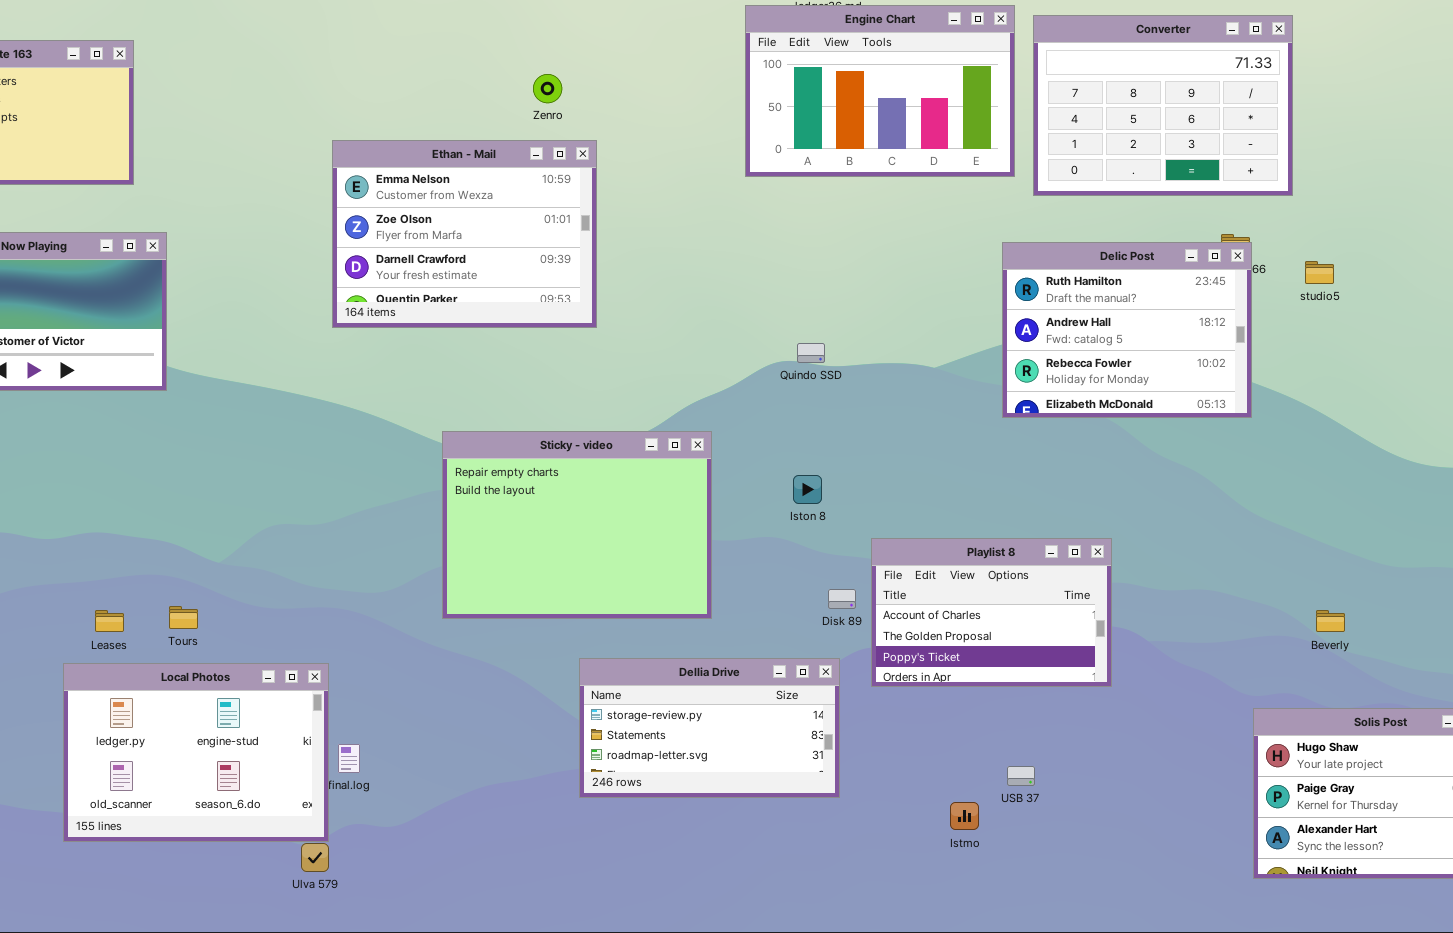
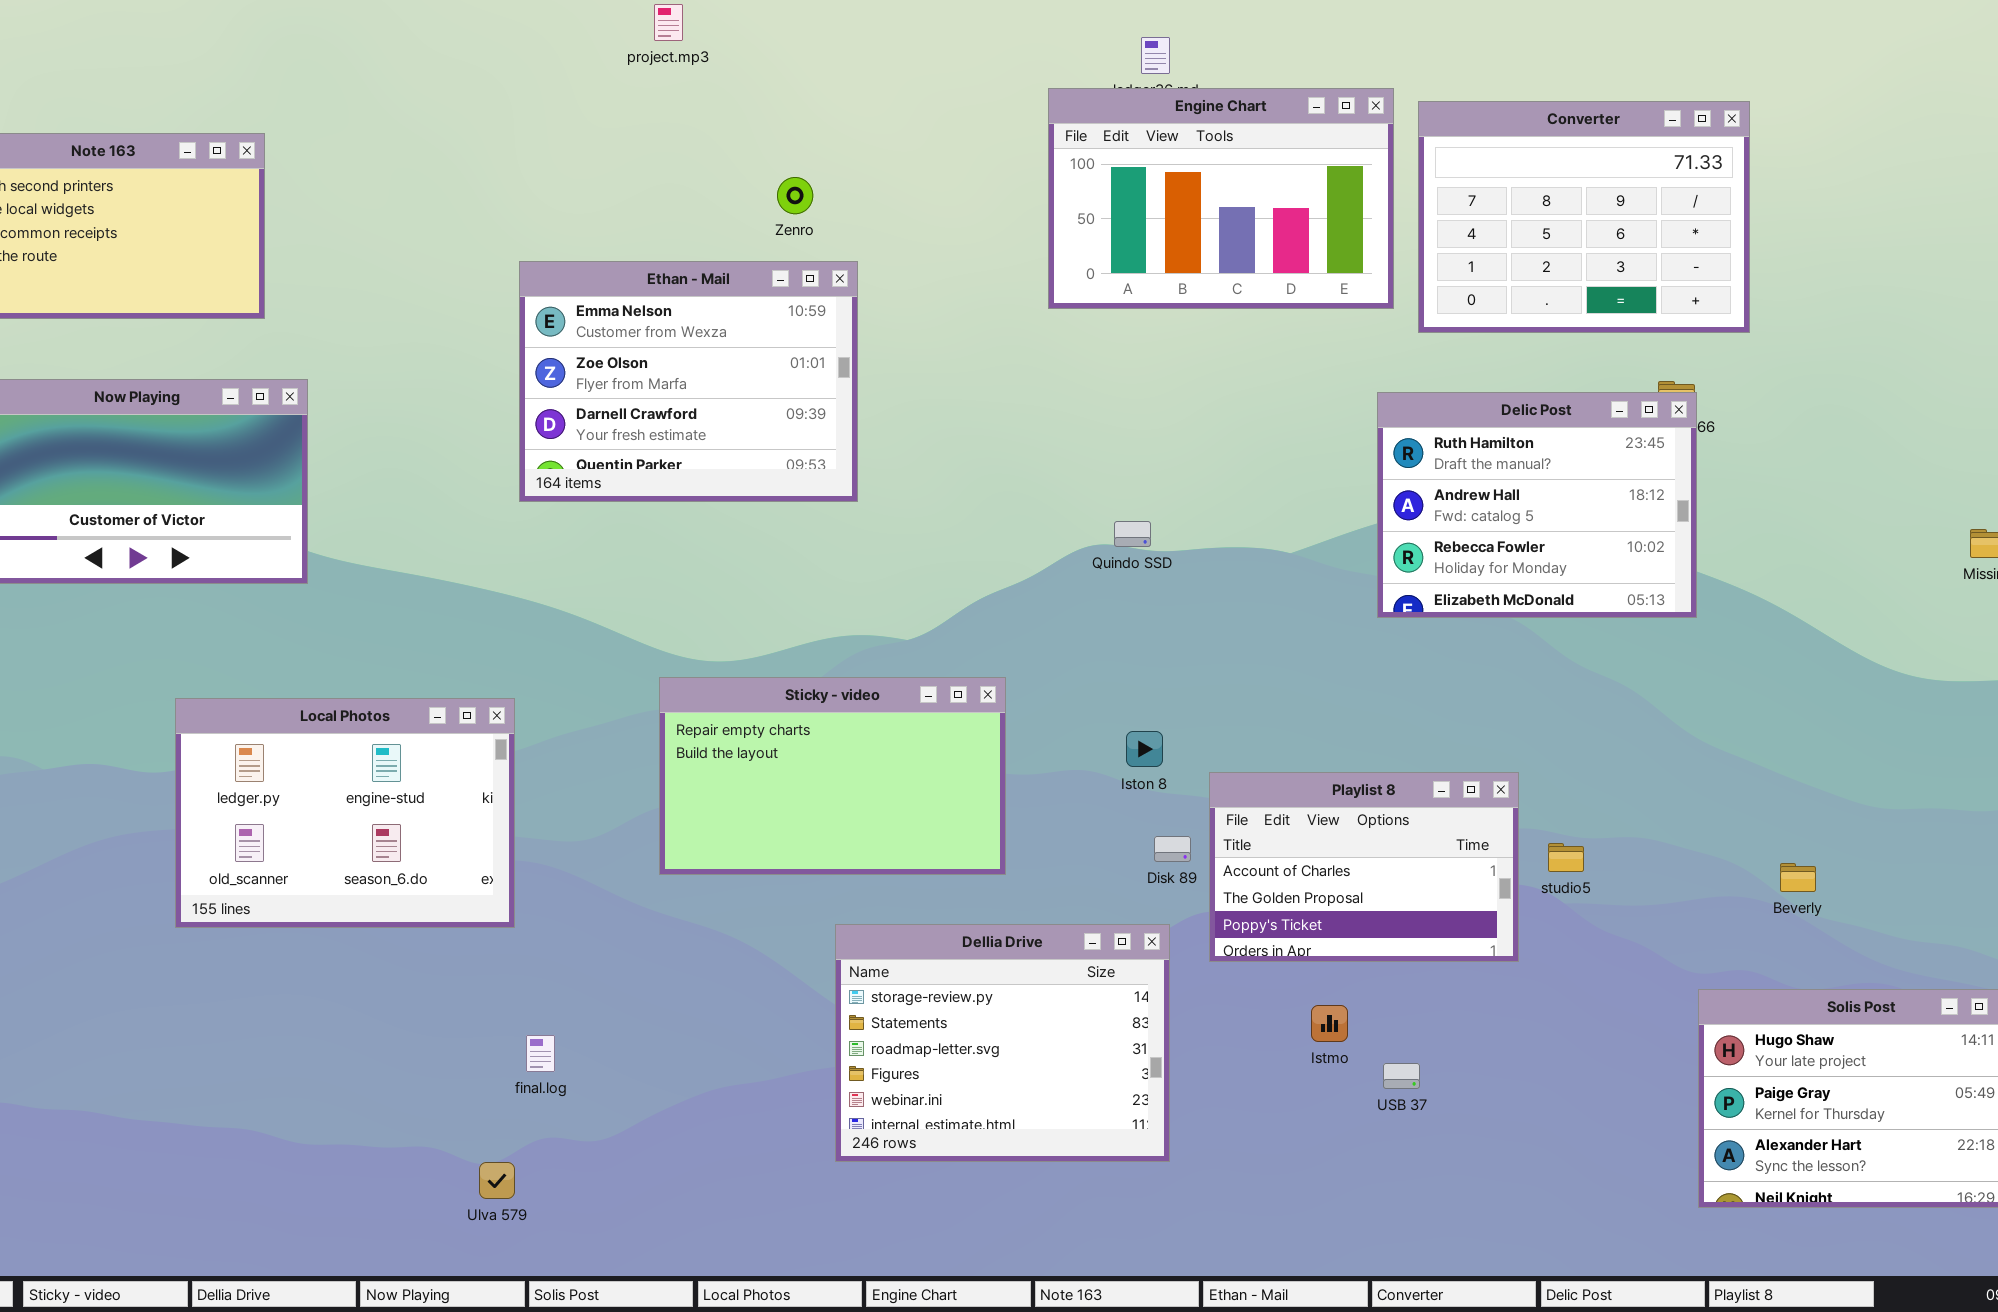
studio5: [1305,261,1334,284] -> [1548,843,1584,872], moved
Sticky - video: [442,431,712,619] -> [659,677,1006,875], resized
Iston 8: [793,475,822,504] -> [1126,731,1163,767], moved
Dellia Drive: [579,658,840,798] -> [835,924,1170,1162], resized
Local Photos: [63,663,329,842] -> [175,698,515,928], moved
Istmo: [950,802,979,830] -> [1311,1005,1348,1042], moved

